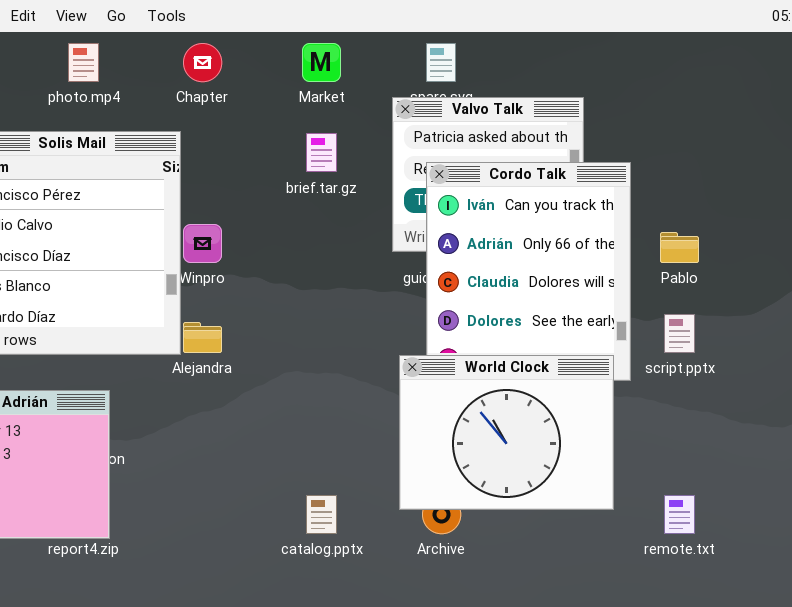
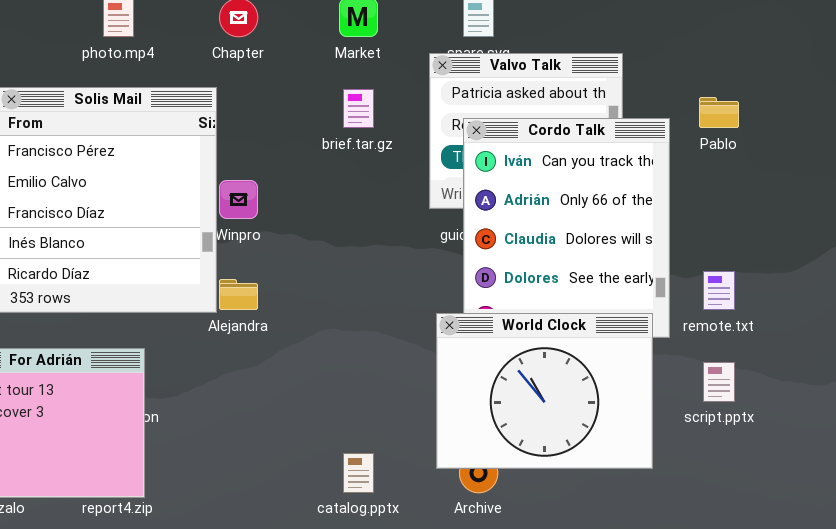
Pablo: [660,232,699,263] -> [699,97,739,128], moved
script.pptx: [664,314,695,353] -> [703,362,735,402], moved
remote.txt: [664,495,695,534] -> [703,271,735,310], moved

